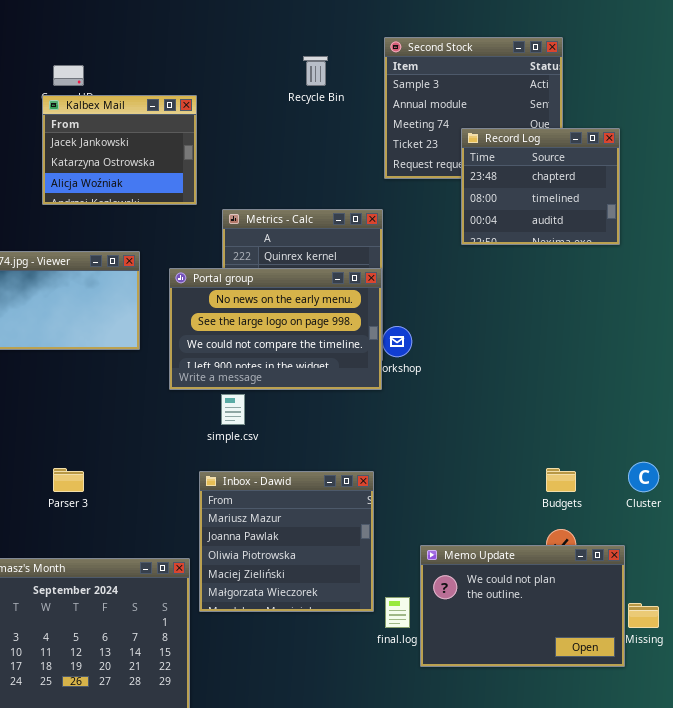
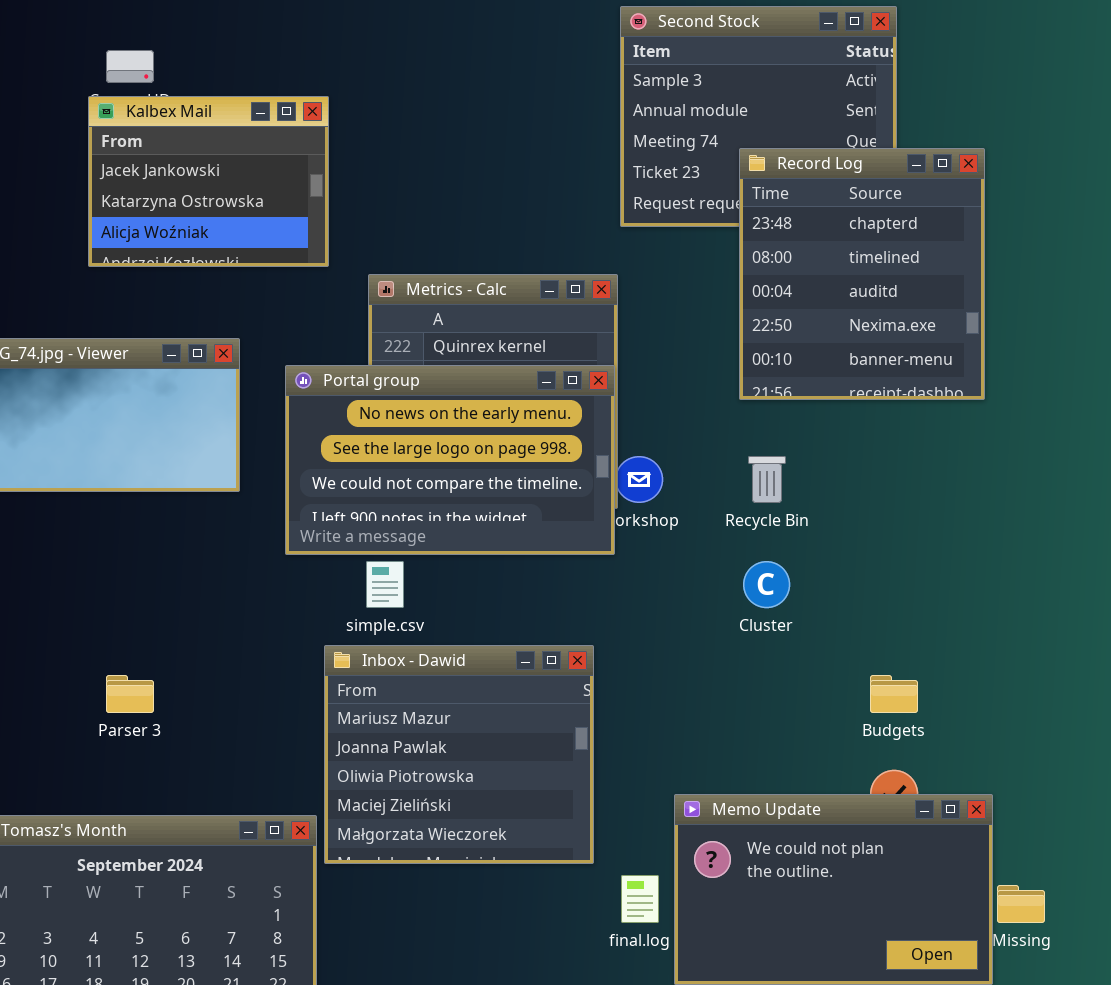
Recycle Bin: [303,56,328,86] -> [748,456,786,503], moved
Record Log: [461,128,620,245] -> [739,148,985,400], resized
Cluster: [628,462,659,492] -> [743,561,790,608], moved
Inbox - Dawid: [199,471,374,612] -> [324,645,594,864], moved

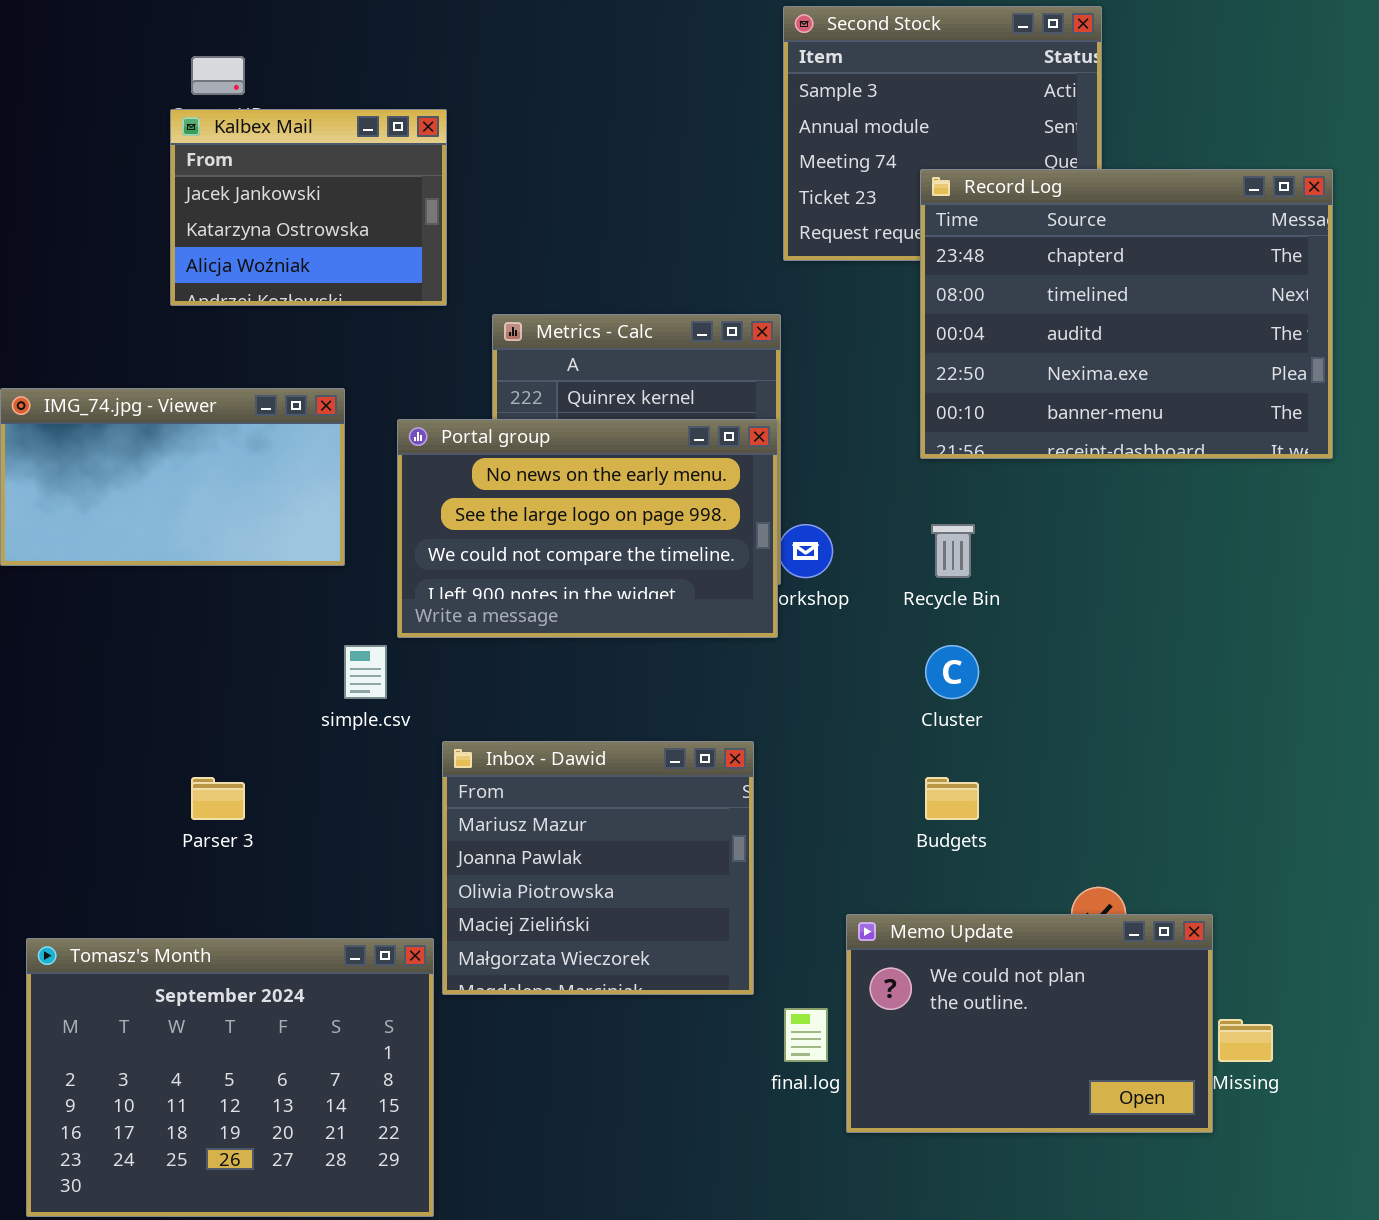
Record Log: [739,148,985,400] -> [920,169,1333,459], resized
simple.csv: [366,561,404,608] -> [344,645,387,699], moved
Budgets: [870,675,918,713] -> [925,777,979,820], moved

